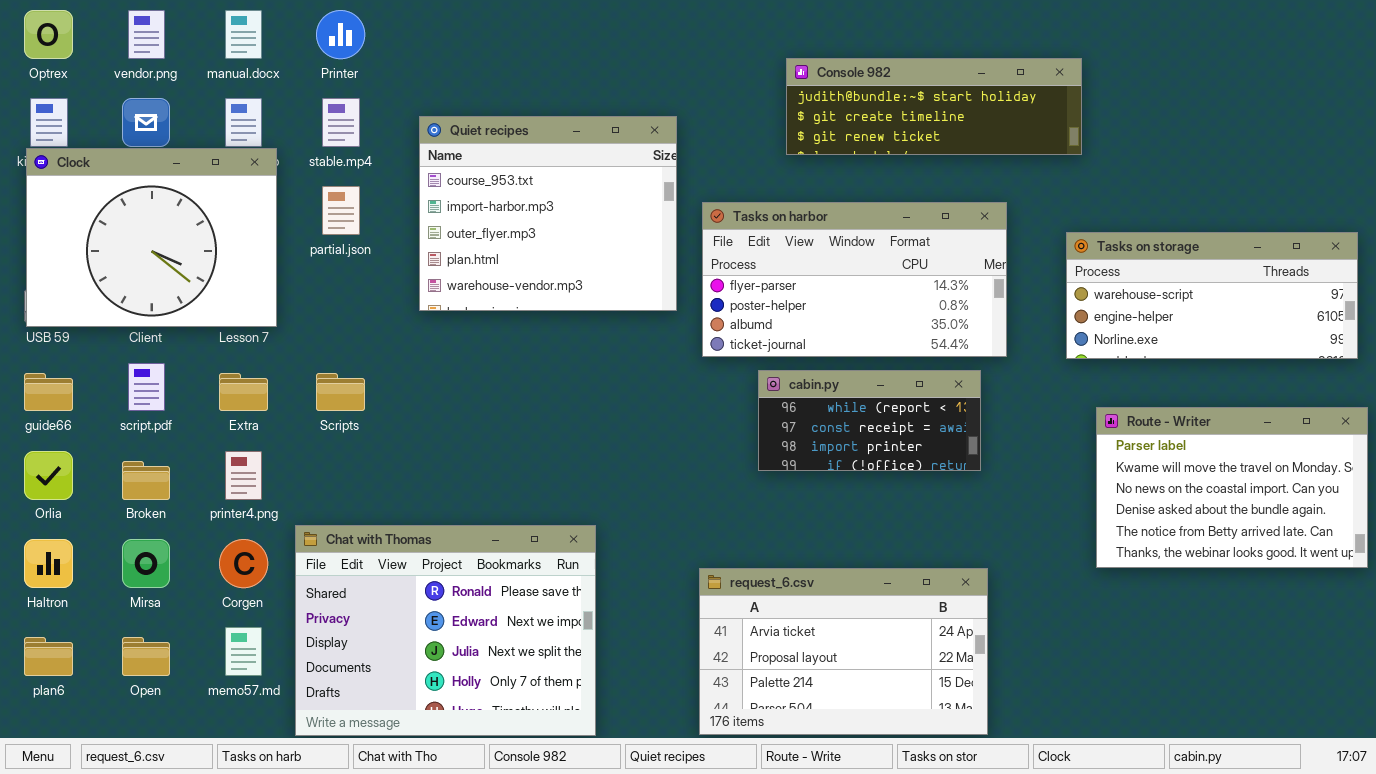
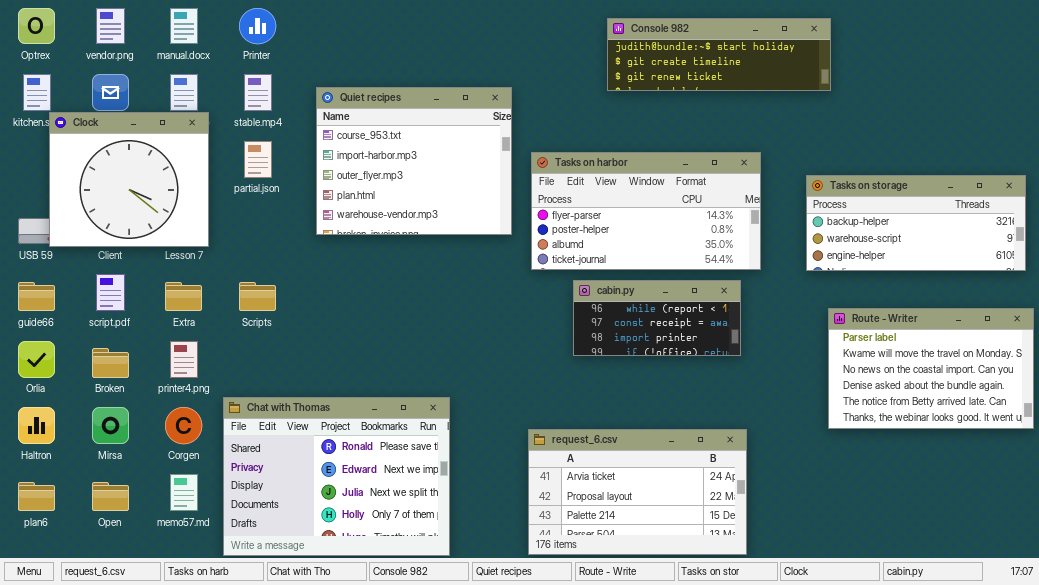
Console 982: [786,58,1082,155] -> [607,18,831,91], moved
Clock: [26,148,277,327] -> [49,112,209,247], resized
Tasks on storage: [1066,232,1358,359] -> [806,175,1026,271], scrolled up 1 row

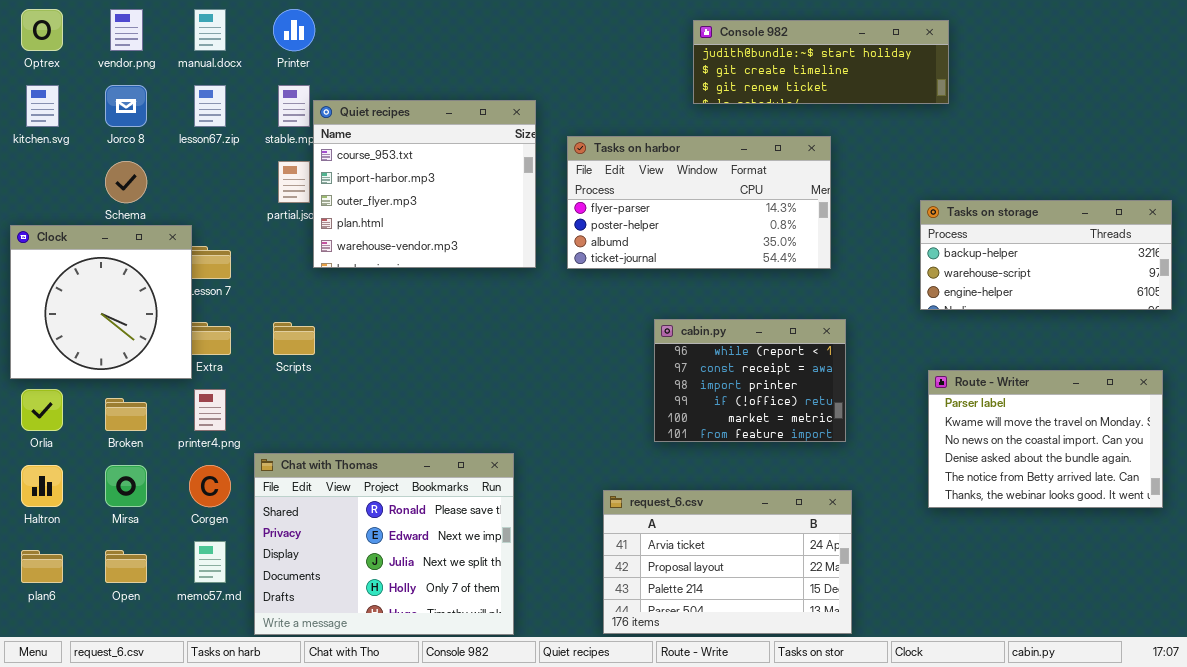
Quiet recipes: [316,87,512,235] -> [313,100,536,268], moved
Clock: [49,112,209,247] -> [10,225,192,379], moved
Tasks on harbor: [531,152,761,270] -> [567,136,831,269], moved
cabin.py: [573,280,741,356] -> [654,319,846,442], resized
Route - Writer: [828,308,1034,429] -> [928,370,1163,508], moved

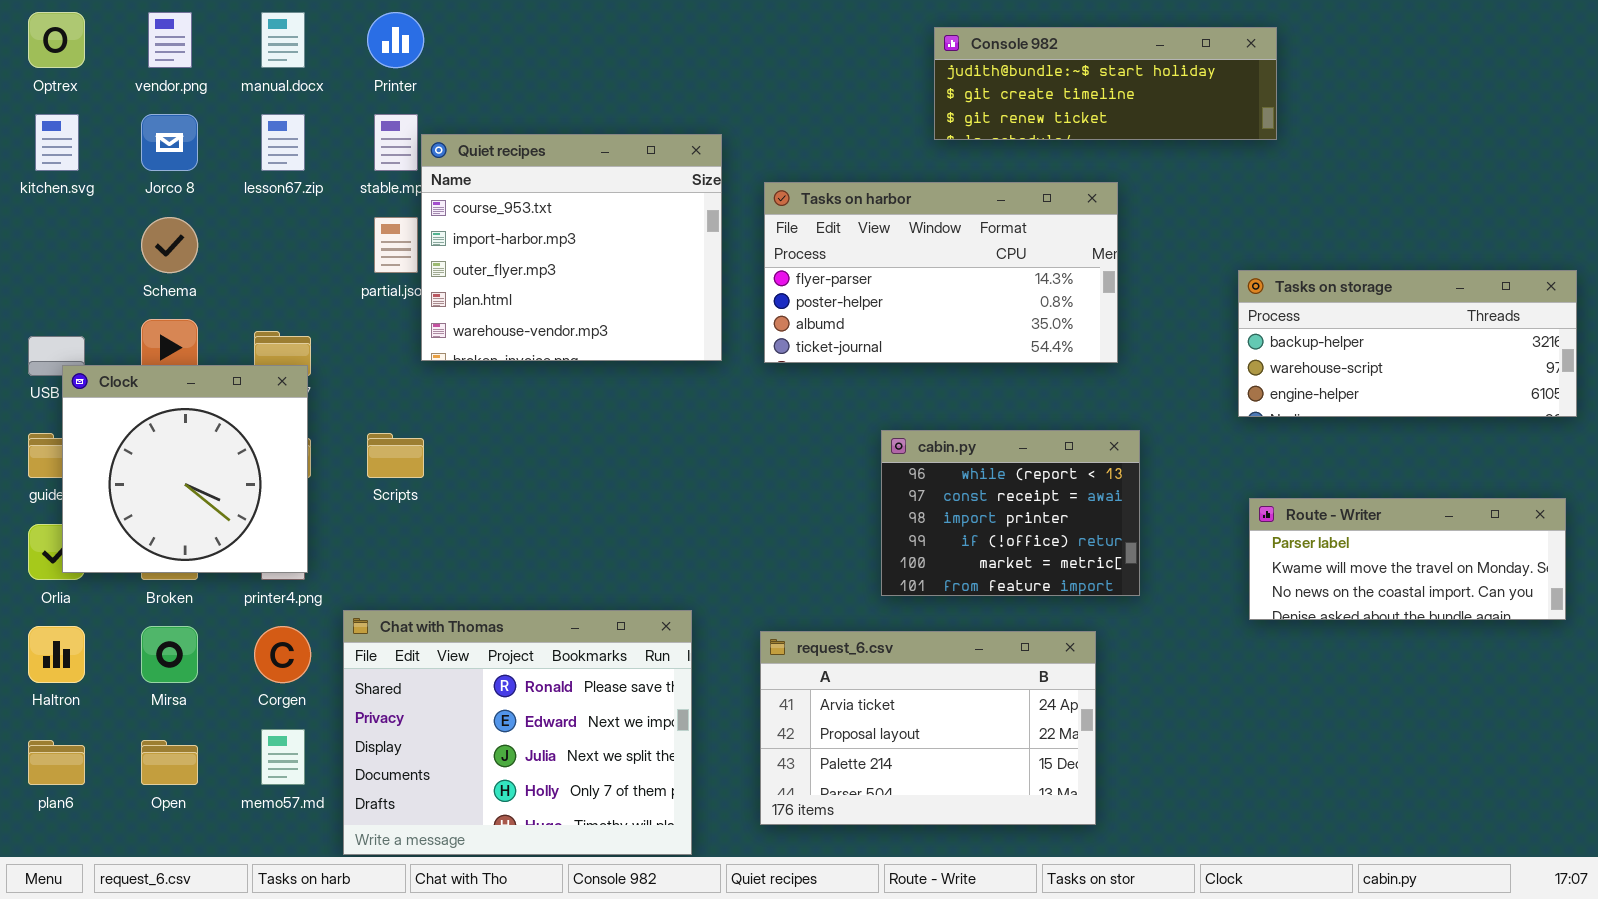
Clock: [10,225,192,379] -> [62,365,308,573], moved
Route - Writer: [928,370,1163,508] -> [1249,498,1566,620], resized
request_6.csv: [603,490,852,634] -> [760,631,1096,825], moved

